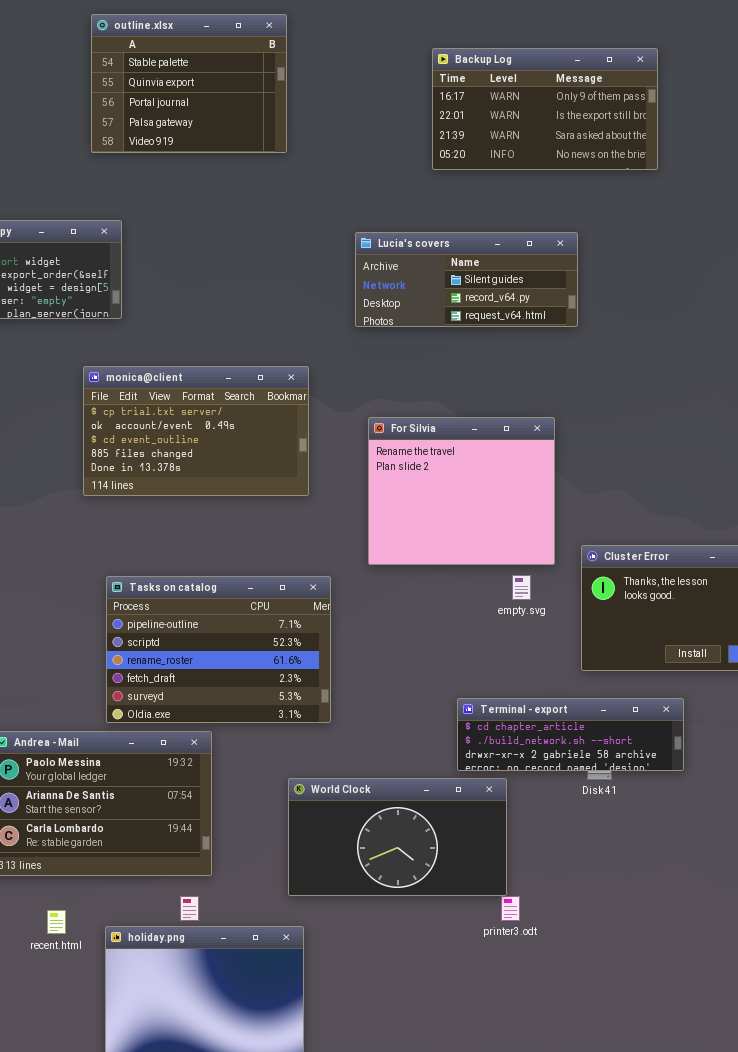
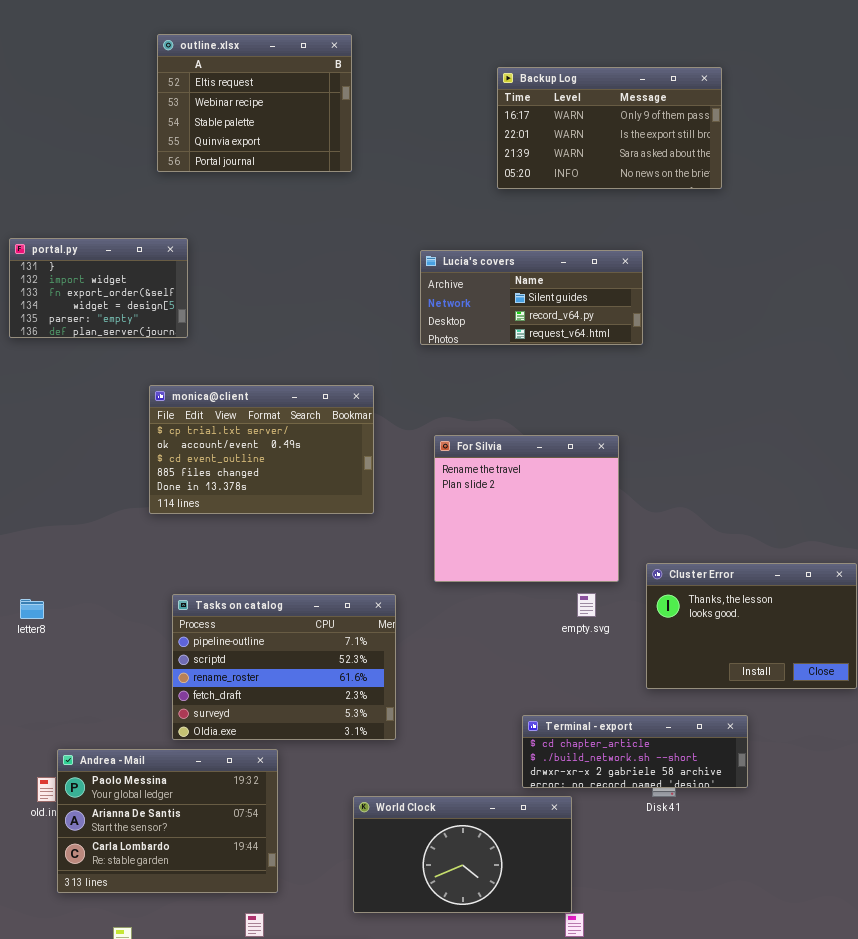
outline.xlsx: [91,14,287,153] -> [157,34,352,172], scrolled up 2 rows

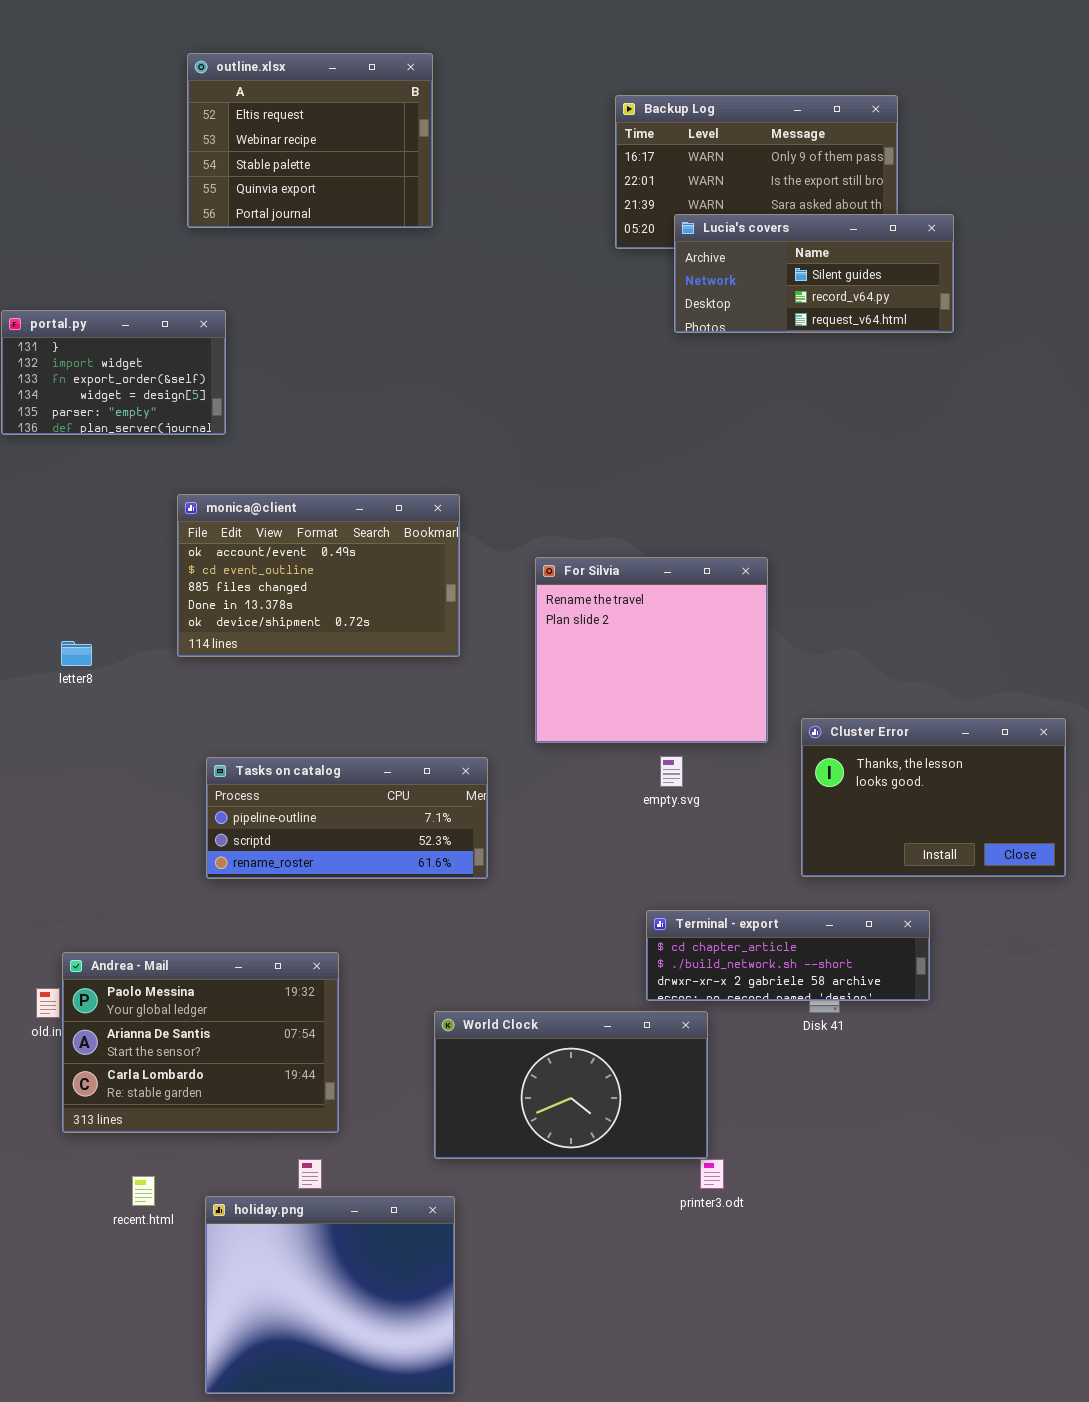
Lucia's covers: [420,250,643,345] -> [674,214,954,333], moved
monica@client: [149,385,374,514] -> [177,494,460,657], scrolled down 1 row
empty.svg: [577,593,596,617] -> [660,756,683,787], moved
Tasks on catalog: [172,594,396,740] -> [206,757,488,879], resized
letter8: [20,599,44,619] -> [61,641,92,666], moved

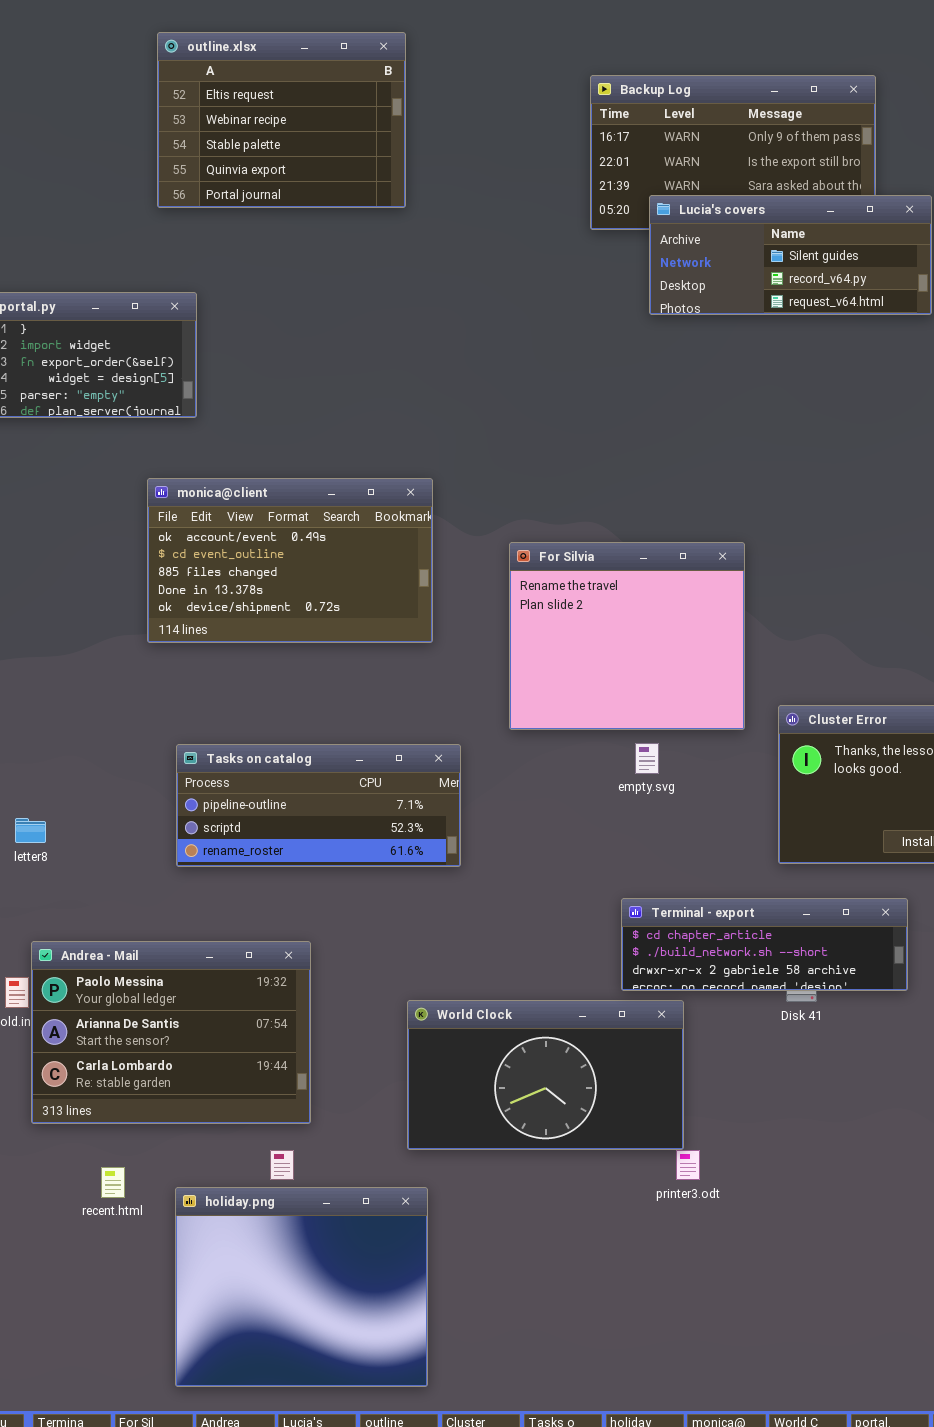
letter8: [61,641,92,666] -> [15,818,46,843], moved

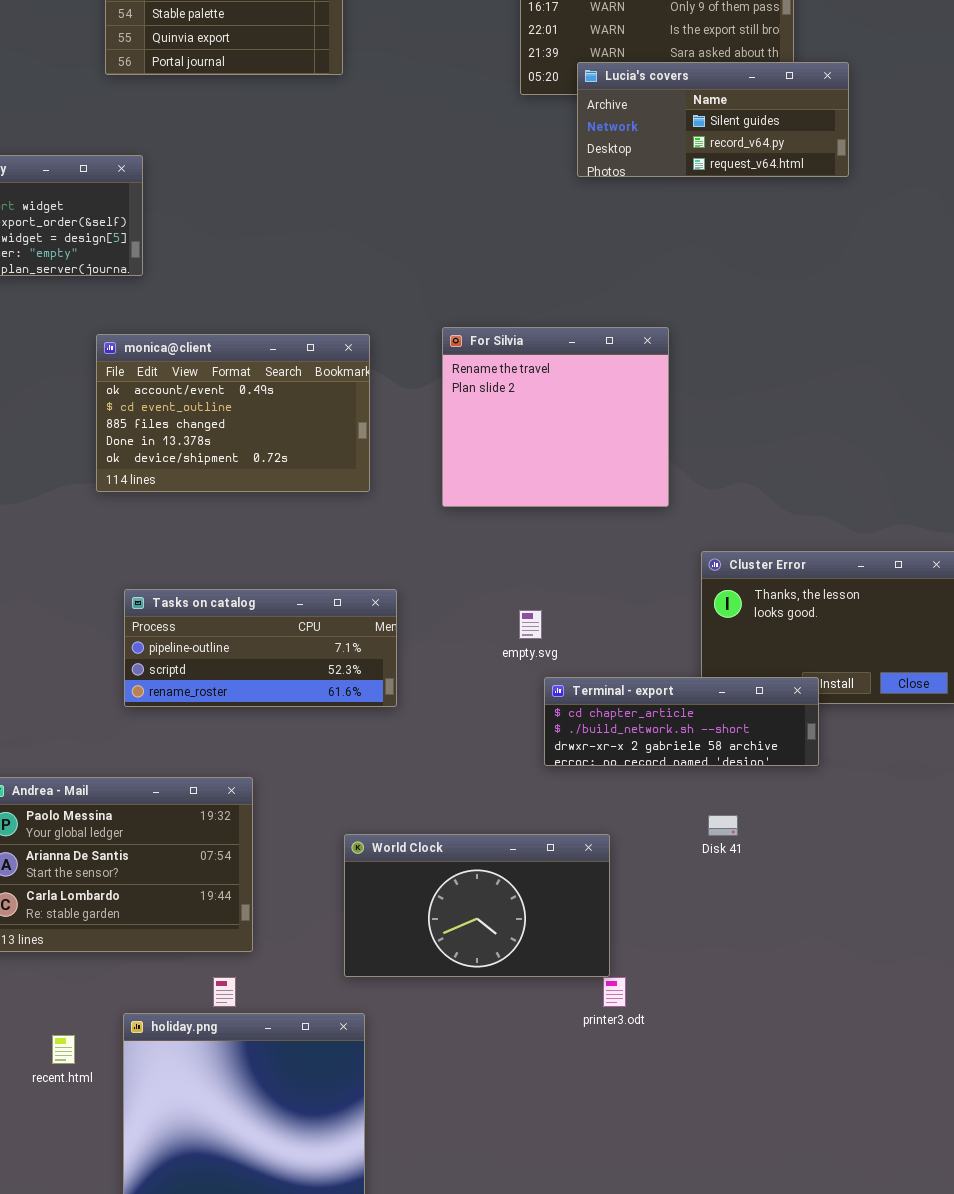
For Silvia: [509,542,745,730] -> [442,327,669,507], moved
empty.svg: [635,743,659,774] -> [519,610,542,639], moved
Terminal - export: [621,898,908,991] -> [544,677,819,766], moved
recent.html: [101,1167,125,1198] -> [52,1035,75,1064], moved

